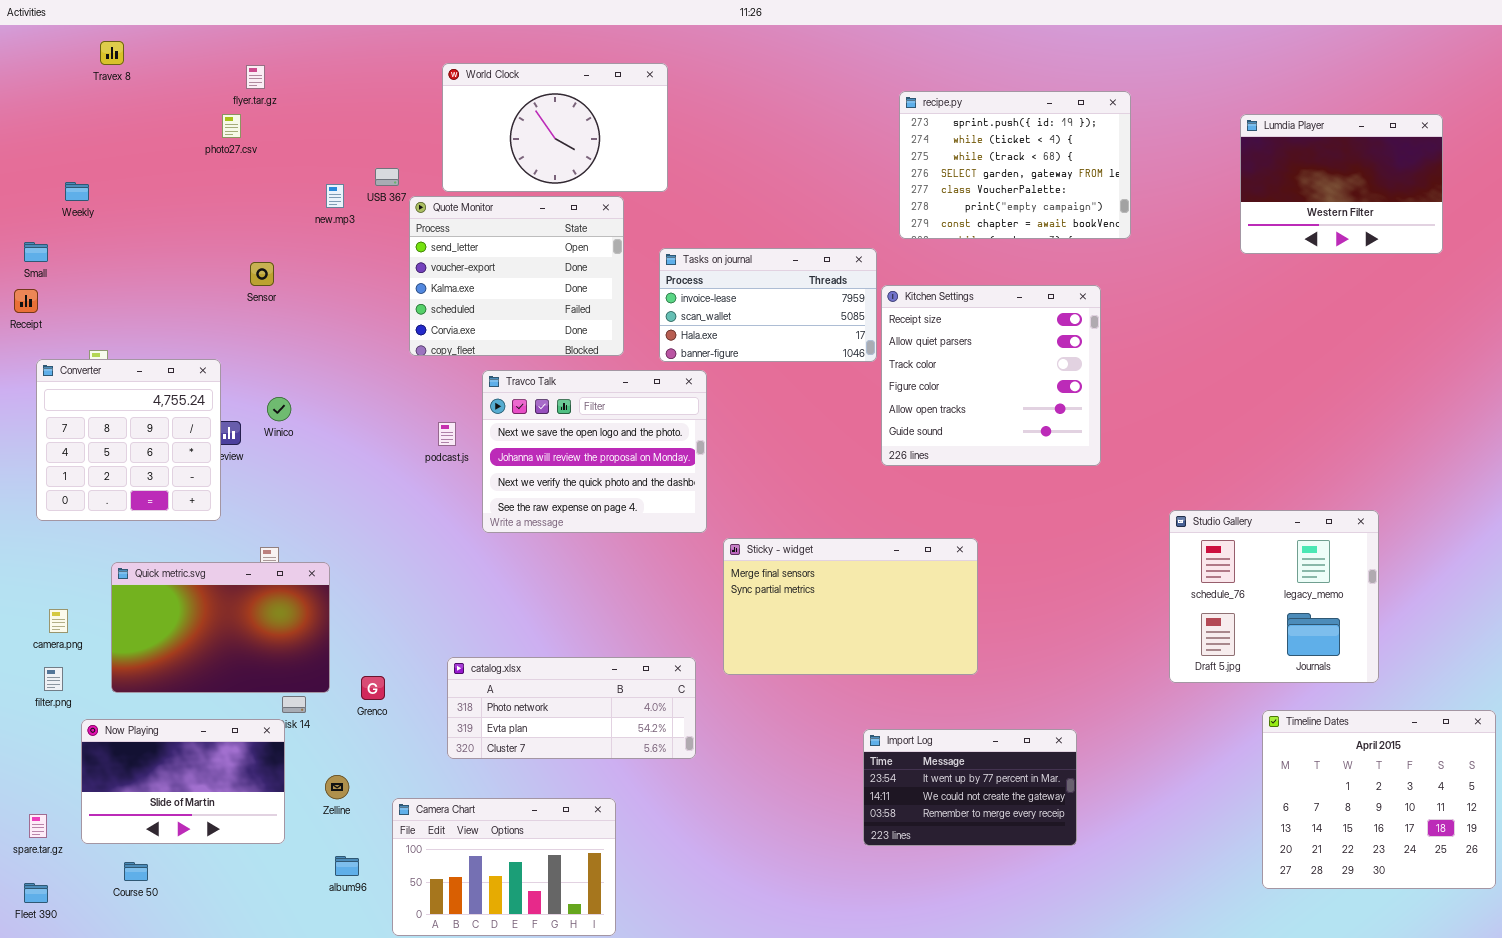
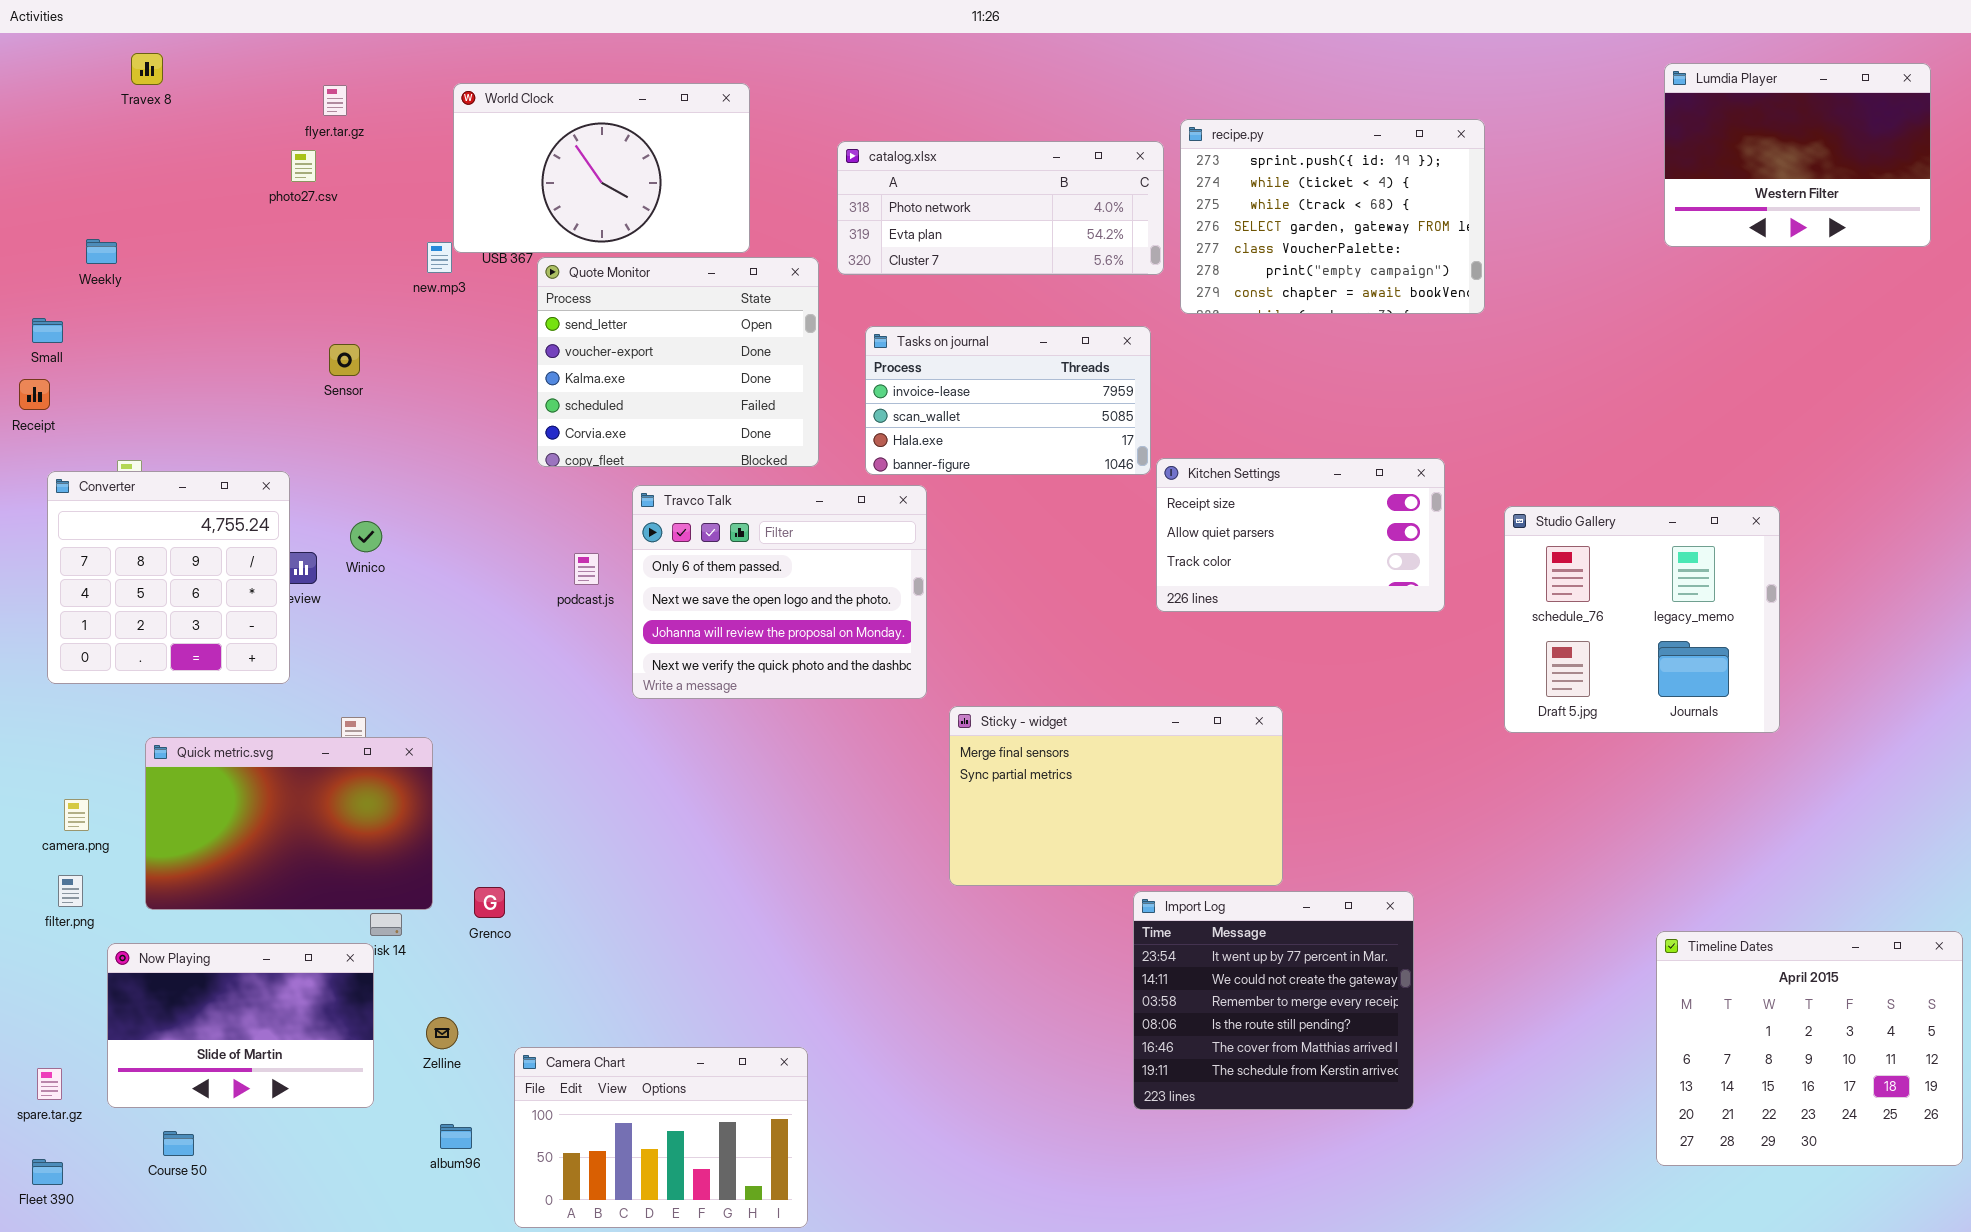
World Clock: [442,63,668,192] -> [453,83,750,253], moved
Lumdia Player: [1240,114,1443,254] -> [1664,63,1931,247], moved
Kitchen Settings: [881,285,1101,466] -> [1156,458,1445,612], resized
Travco Talk: [482,370,707,533] -> [632,485,927,699], scrolled up 1 row
Studio Gallery: [1169,510,1379,683] -> [1504,506,1780,733], moved
catalog.xlsx: [447,657,696,759] -> [837,141,1164,275], moved
Import Log: [863,729,1077,846] -> [1133,891,1414,1110], resized

